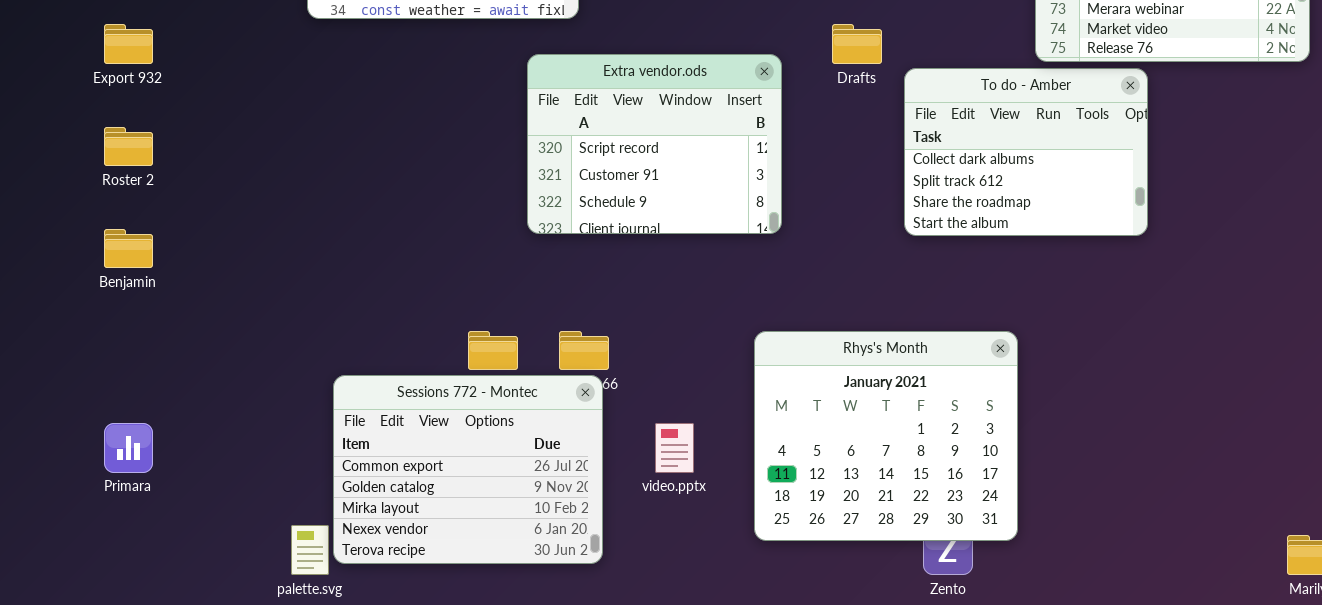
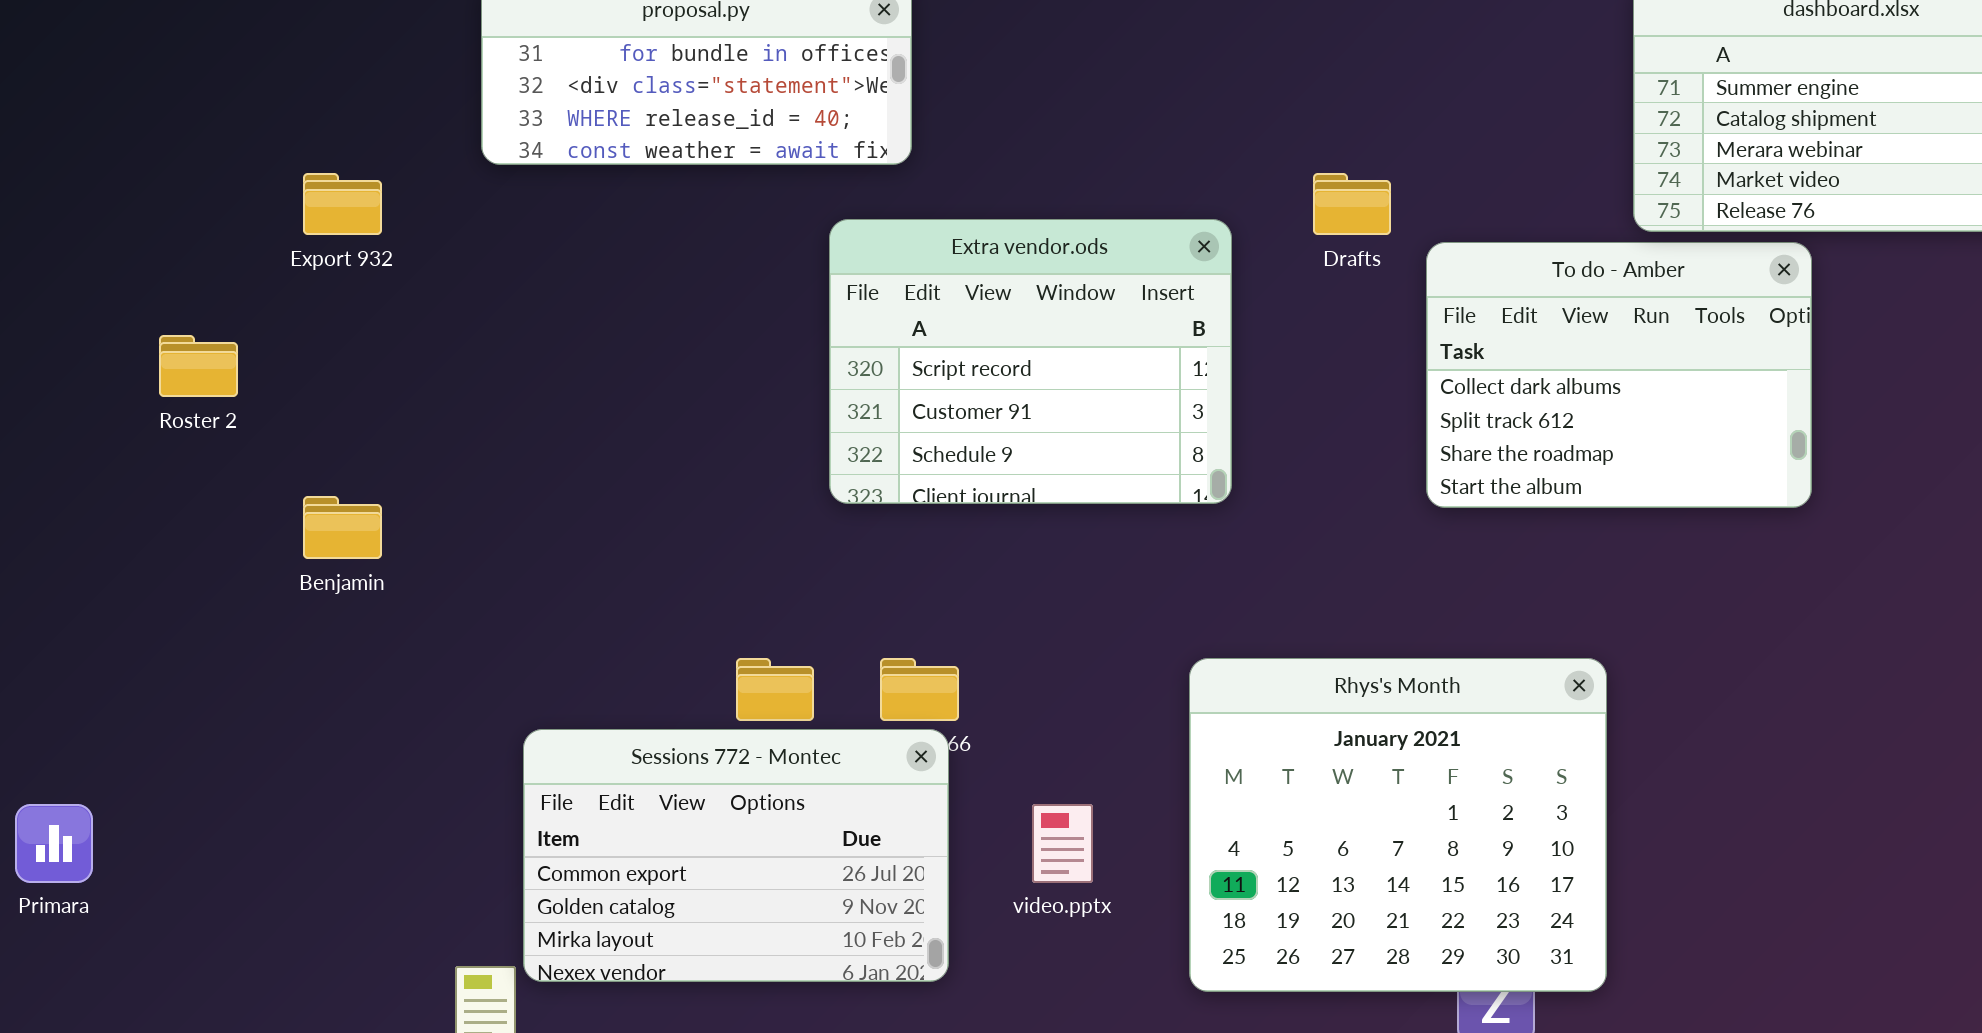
Export 932: [104,24,153,64] -> [303,173,382,235], moved
Benjamin: [104,229,153,268] -> [303,496,382,559], moved
Sessions 772 - Montec: [333,375,603,564] -> [523,729,949,982], resized
Primara: [104,423,153,473] -> [15,804,93,883], moved

